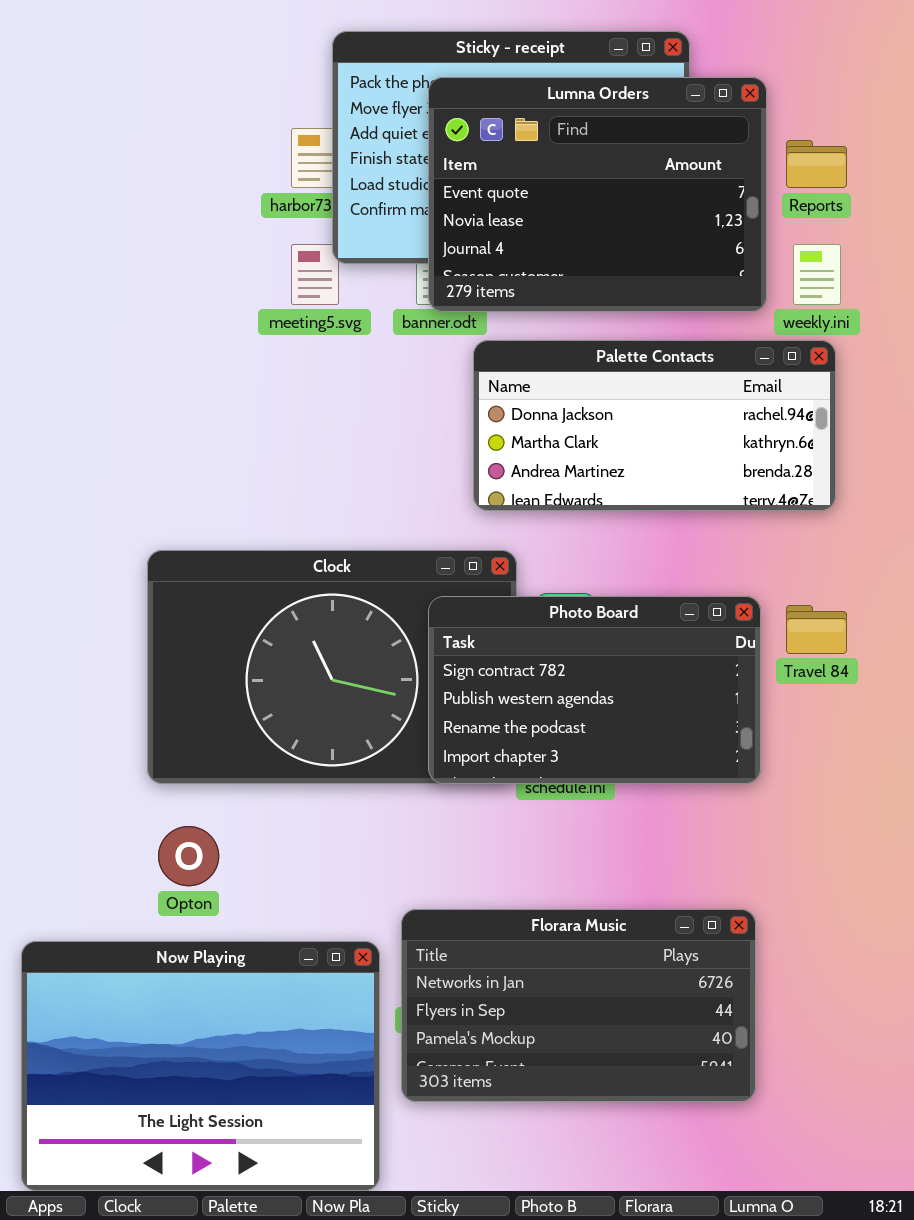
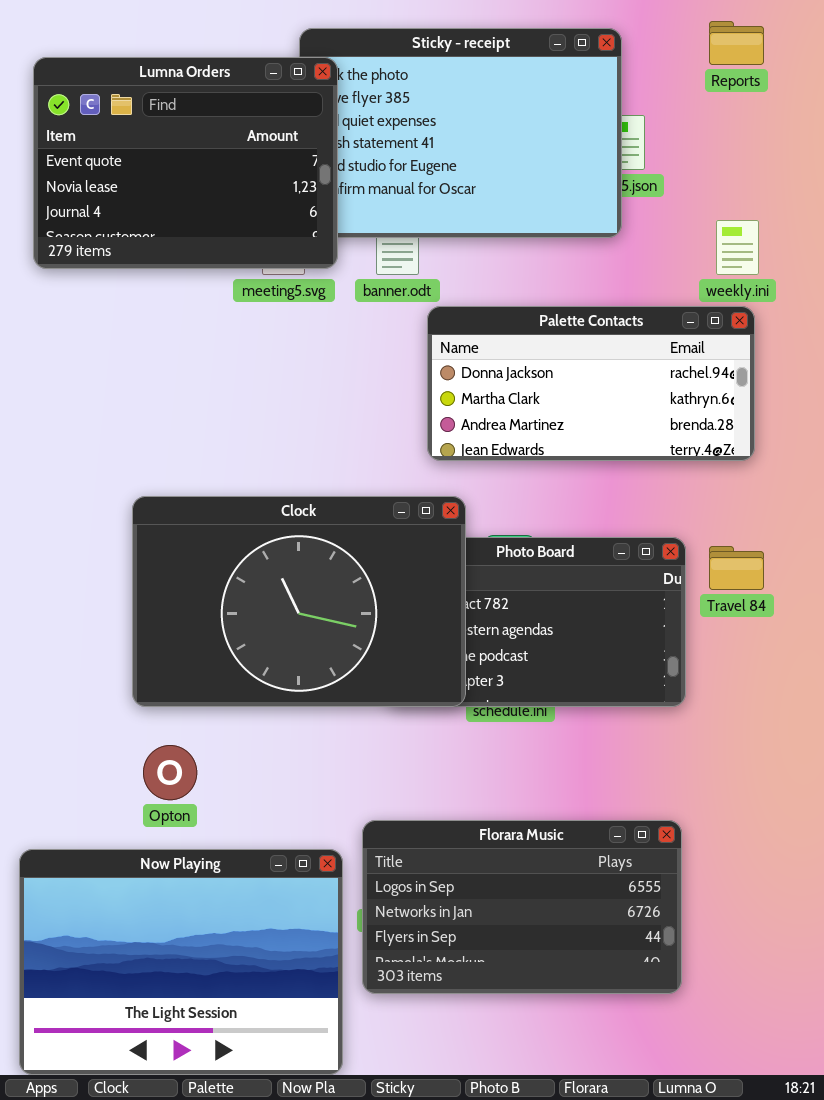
Lumna Orders: [428,77,767,312] -> [33,57,338,269], moved
Reports: [786,140,847,188] -> [709,21,764,65], moved
Clock: [147,550,517,784] -> [132,496,466,707], raised
Florara Music: [401,909,756,1102] -> [362,820,682,994], scrolled up 1 row

